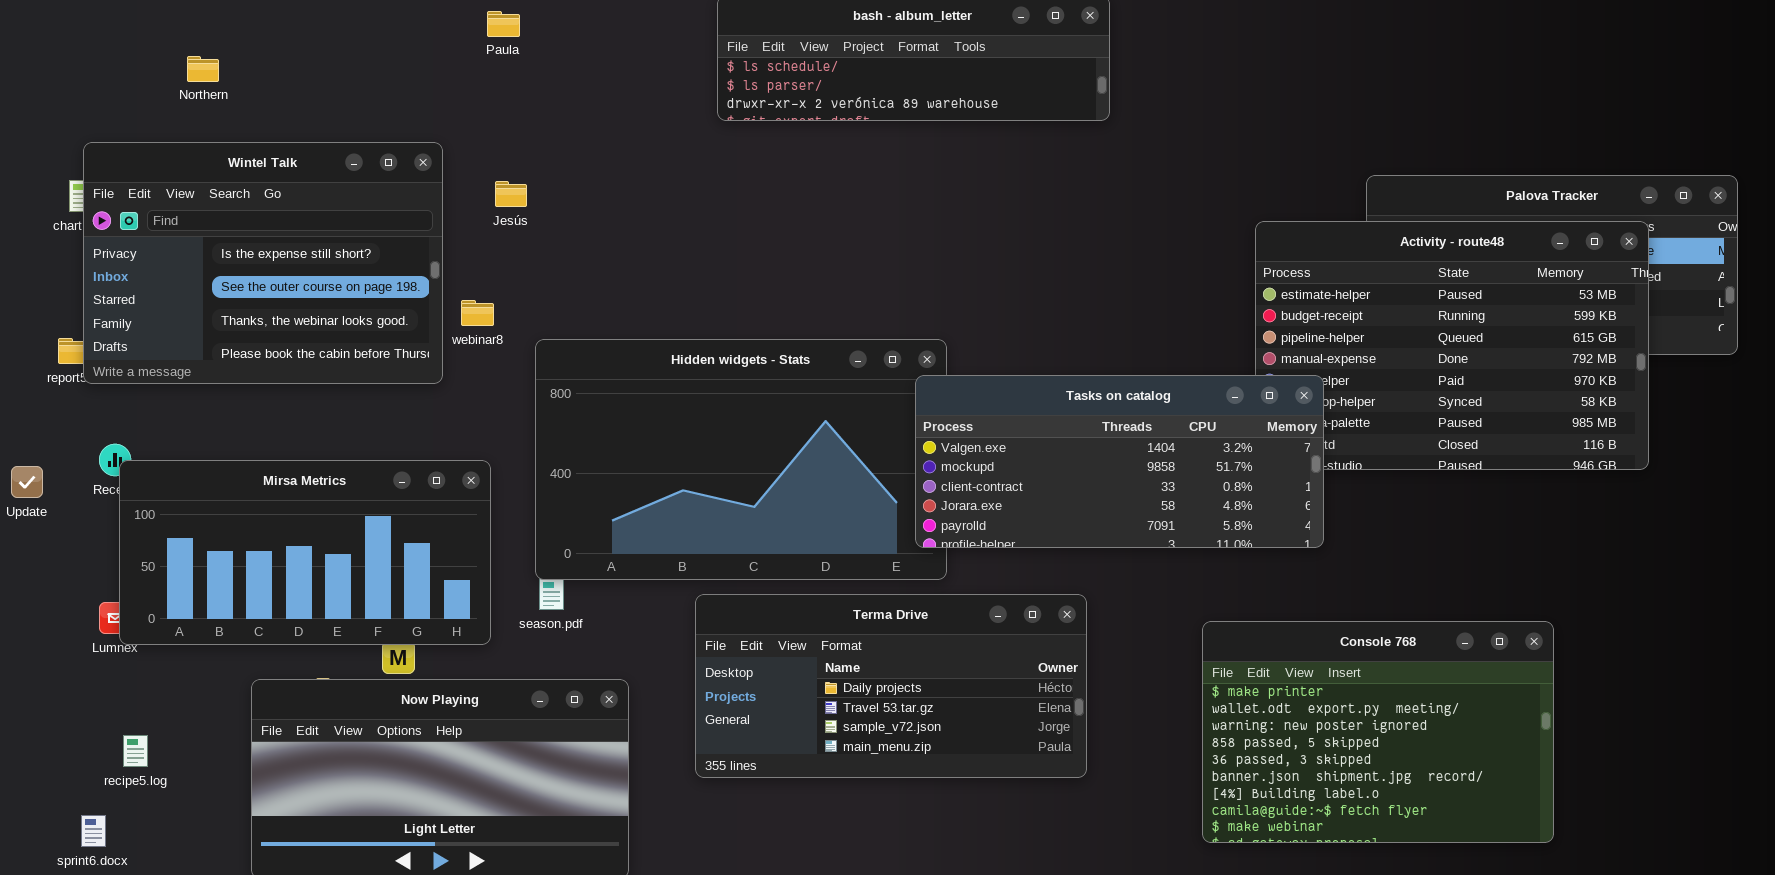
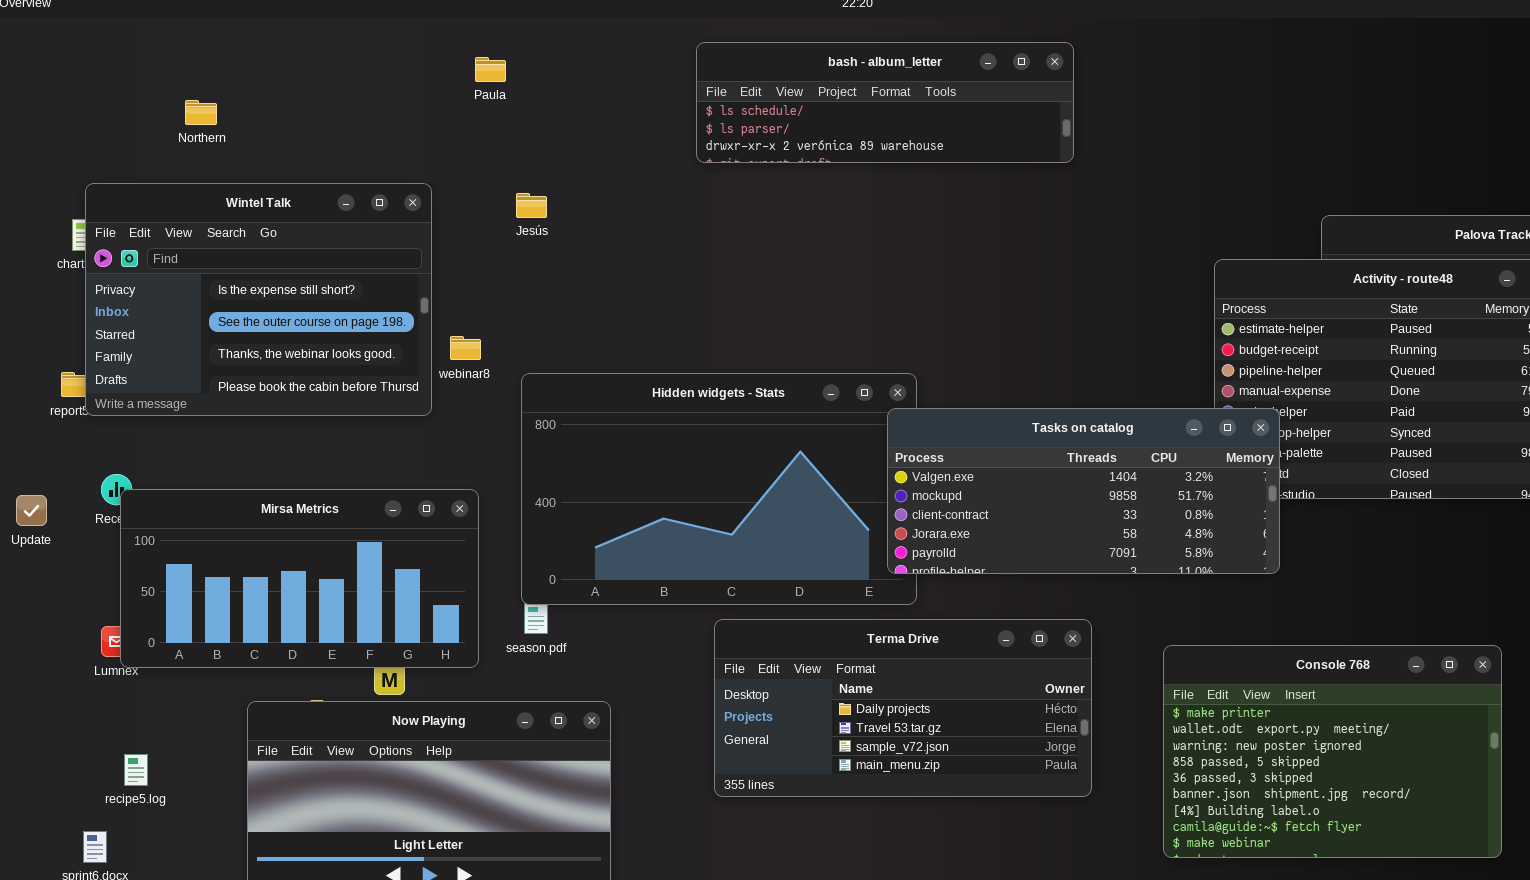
Jesús: [495,181,527,207] -> [516,193,547,218], moved
Terma Drive: [695,594,1087,778] -> [714,619,1092,797], moved

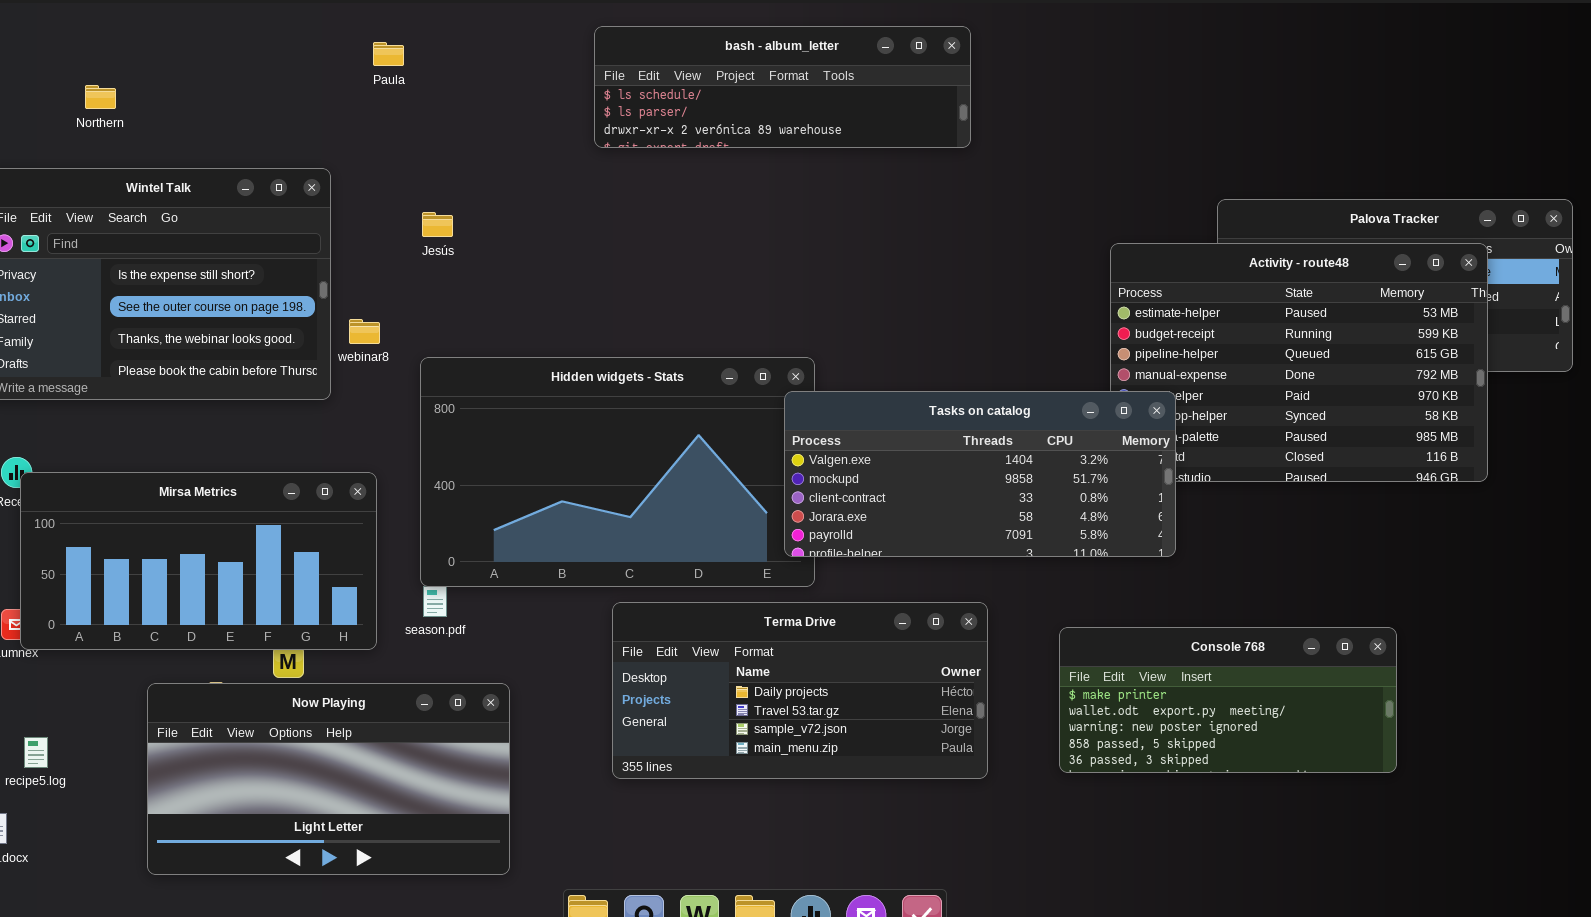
Jesús: [516,193,547,218] -> [422,212,453,237], moved
Console 768: [1163,645,1502,858] -> [1059,627,1397,773], resized

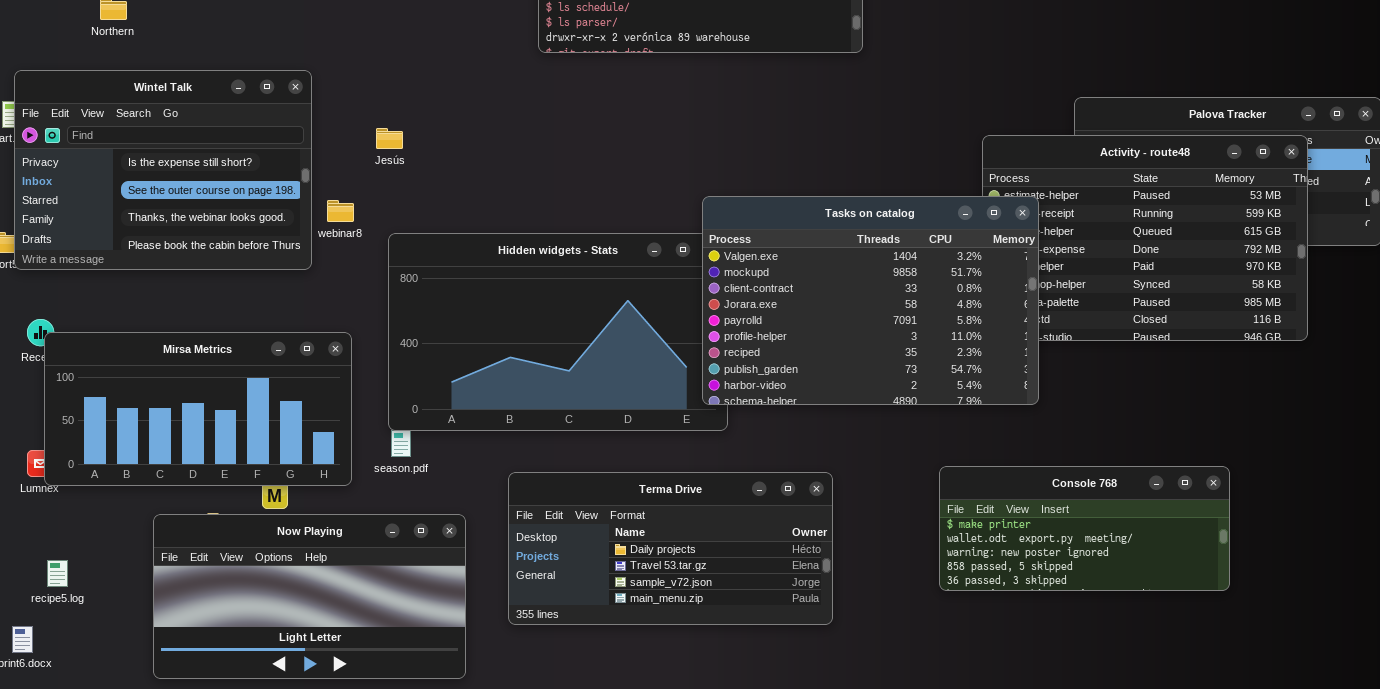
Jesús: [422,212,453,237] -> [376,128,403,149], moved
Tasks on catalog: [784,391,1176,557] -> [702,196,1039,405], resized
Terma Drive: [612,602,988,779] -> [508,472,833,625], moved

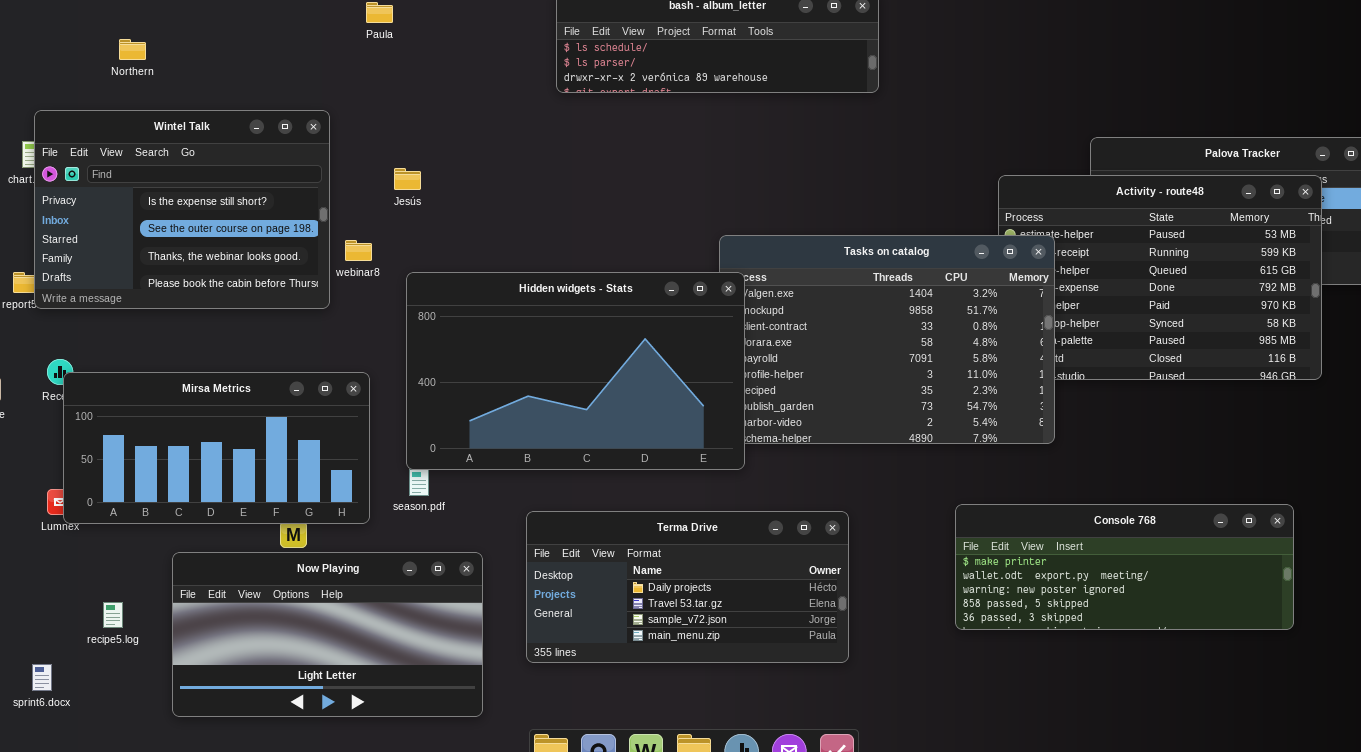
Hidden widgets - Stats: [388,233,728,431] -> [406,272,745,470], raised
Console 768: [939,466,1230,591] -> [955,504,1294,630], resized
recipe5.log: [47,560,68,587] -> [103,602,123,628], moved

